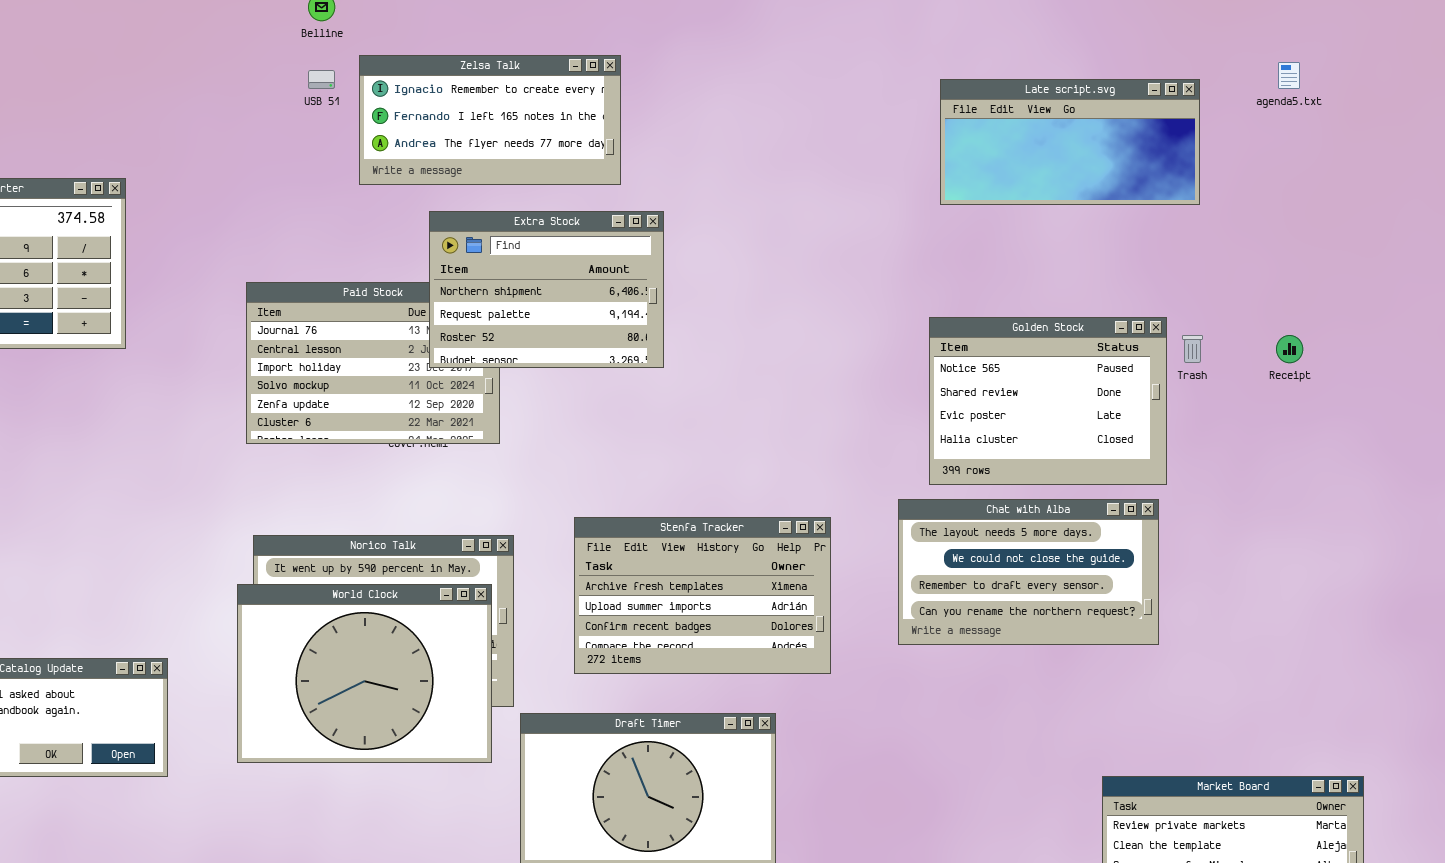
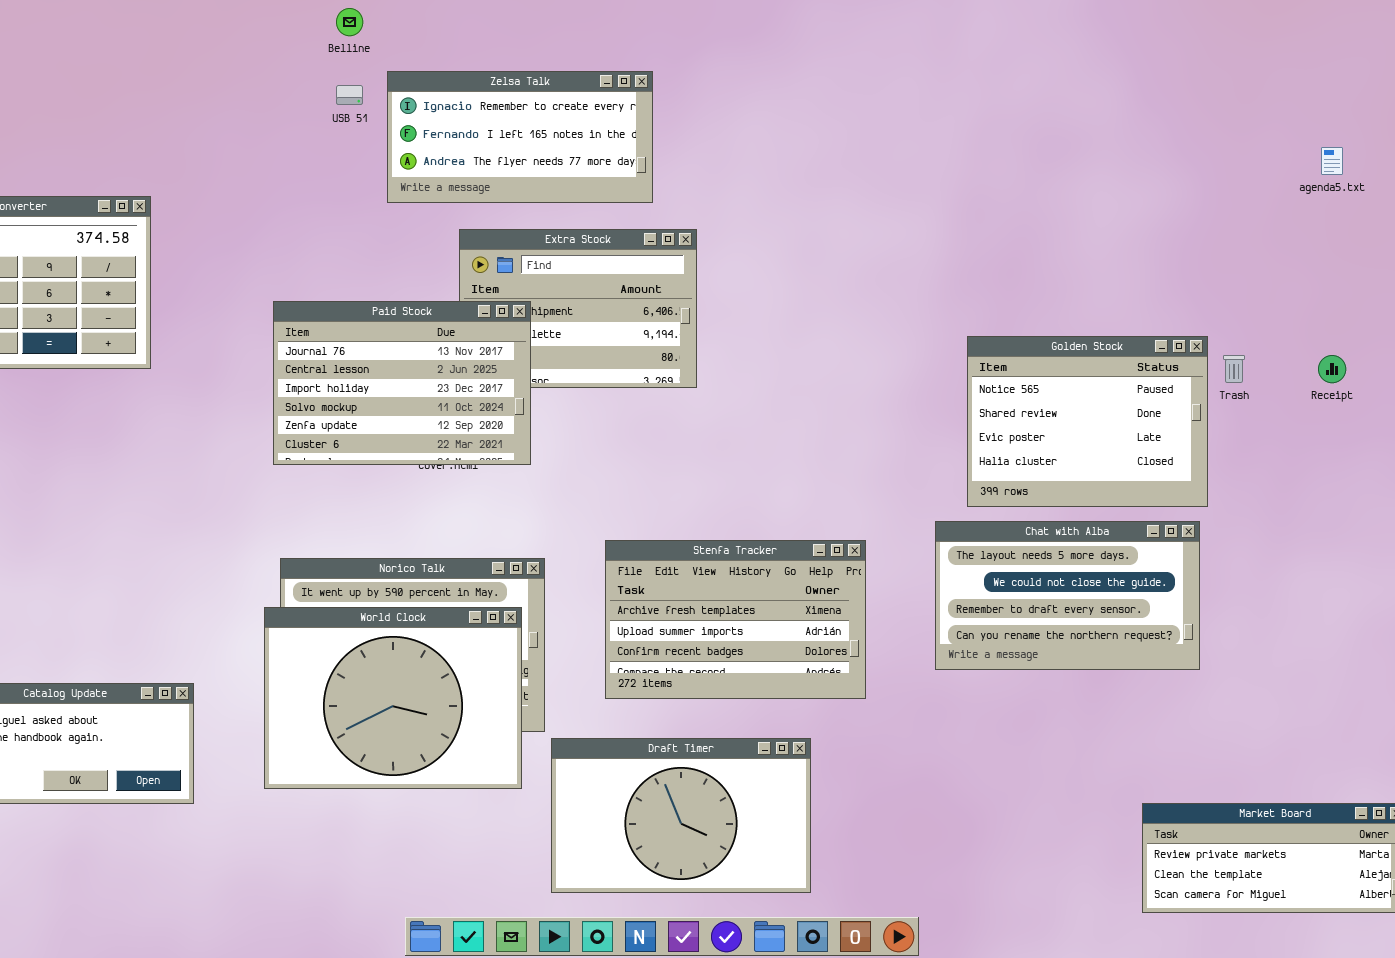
agenda5.txt: [1278,62,1300,89] -> [1321,147,1343,175], moved
Late script.svg: [940,79,1200,205] -> none, closed
Paid Stock: [246,282,500,444] -> [273,301,531,465], raised

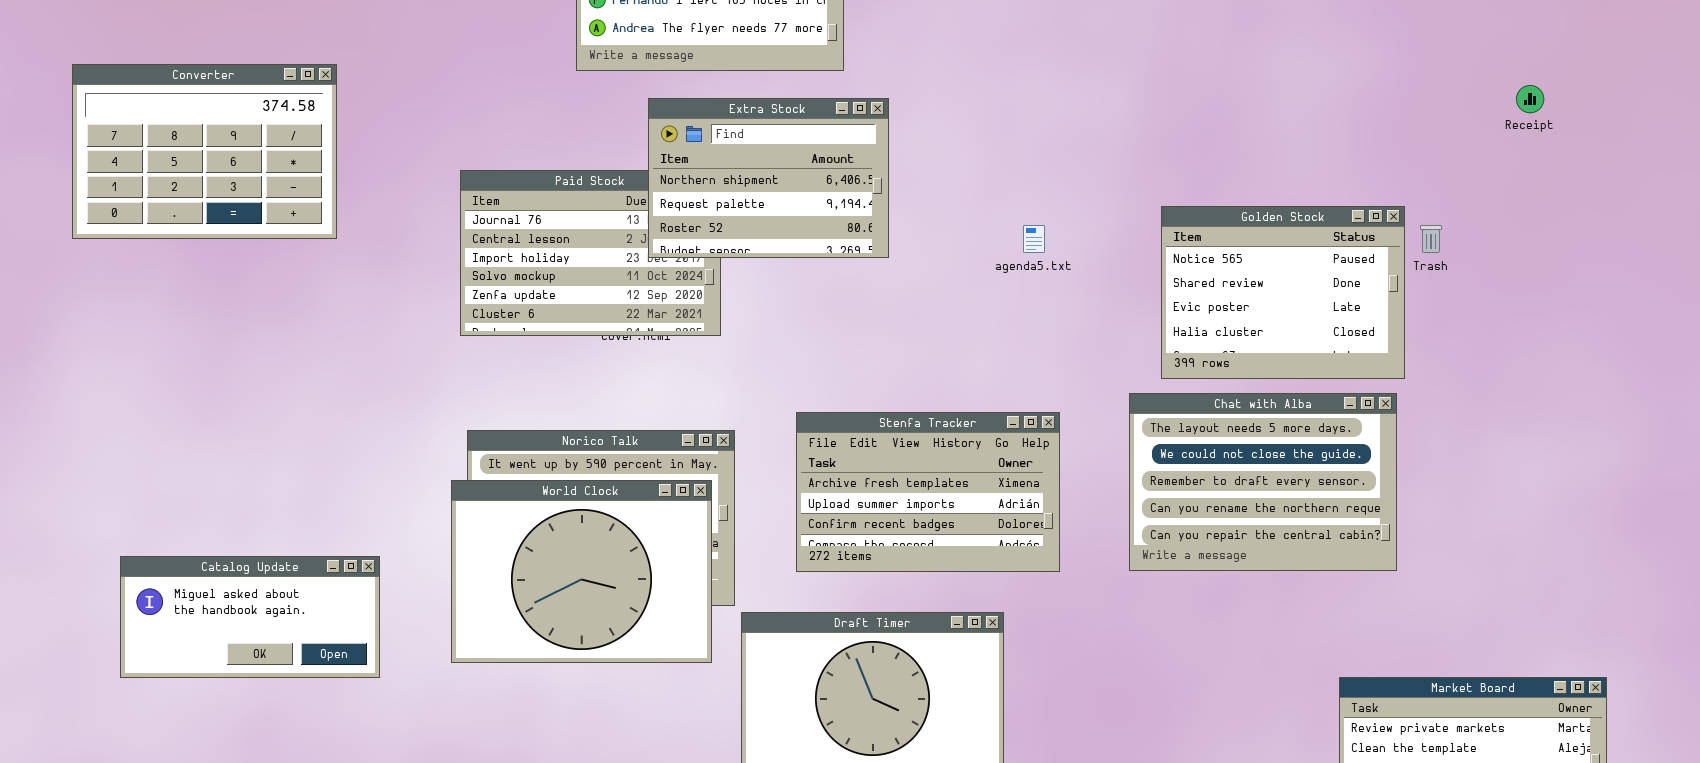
agenda5.txt: [1321,147,1343,175] -> [1023,225,1045,253], moved
Extra Stock: [459,229,697,388] -> [648,98,889,258], raised
Receipt: [1318,355,1346,383] -> [1516,85,1544,113], moved
Chat with Alba: [935,521,1200,670] -> [1129,393,1397,571], resized

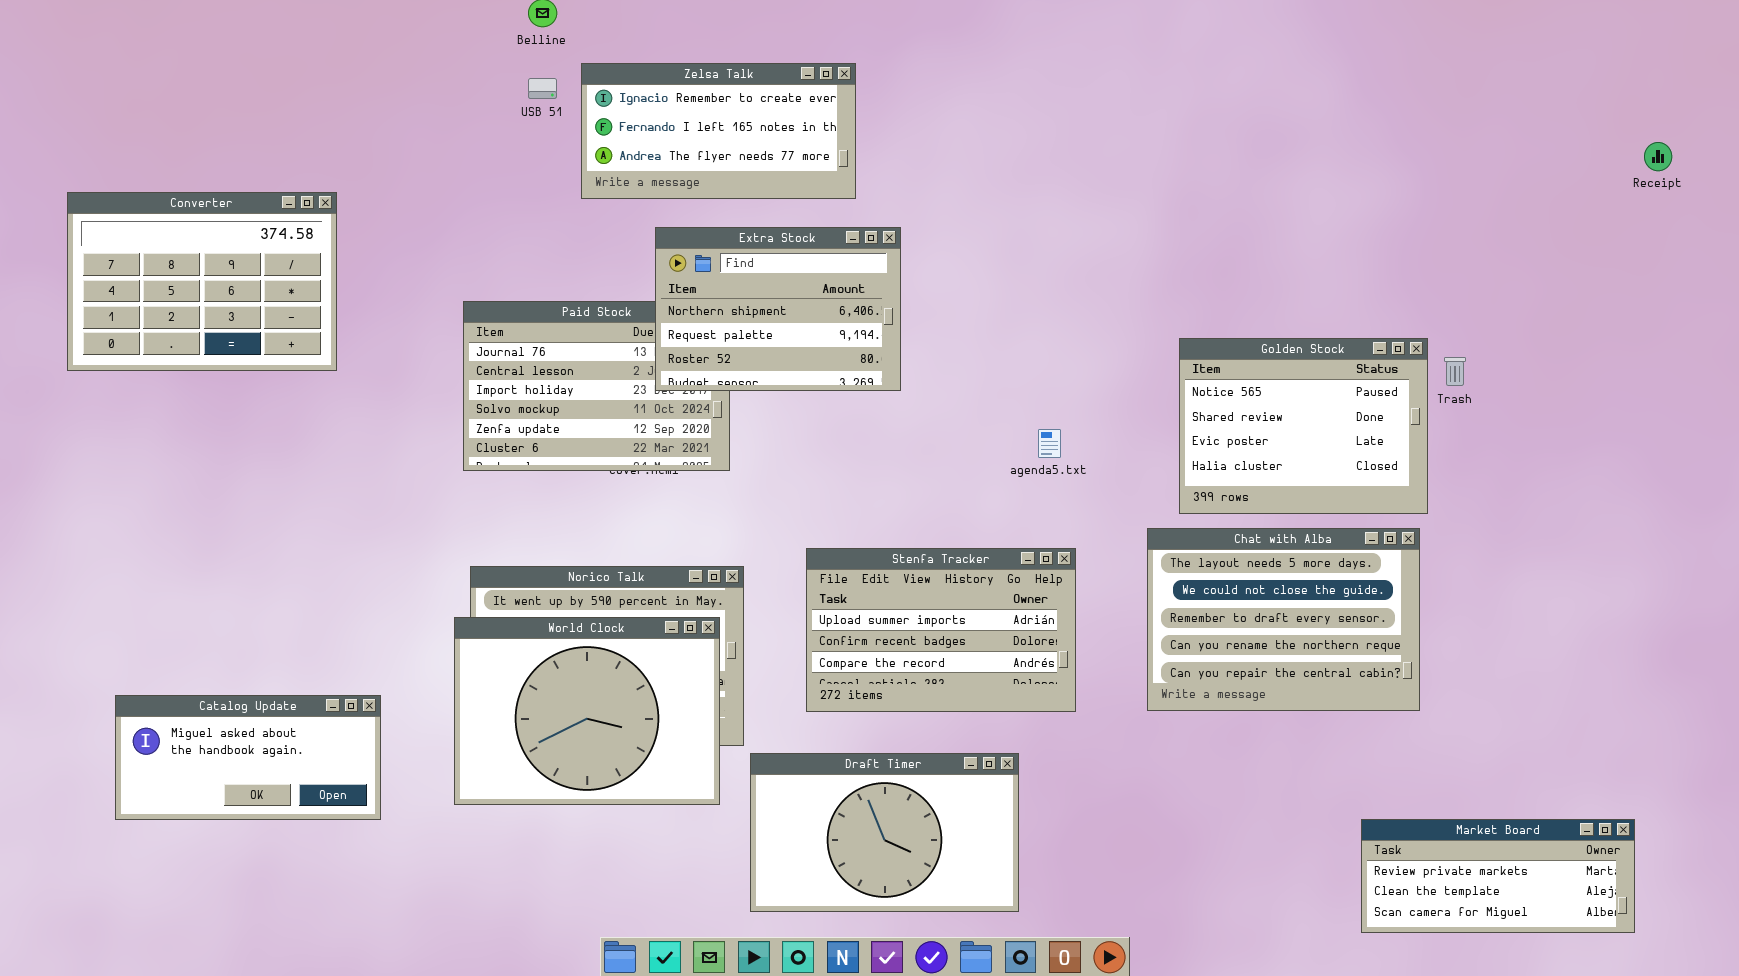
Receipt: [1516,85,1544,113] -> [1644,142,1672,171], moved
agenda5.txt: [1023,225,1045,253] -> [1038,429,1061,458], moved
Stenfa Tracker: [796,412,1060,572] -> [806,548,1076,712], scrolled down 1 row

